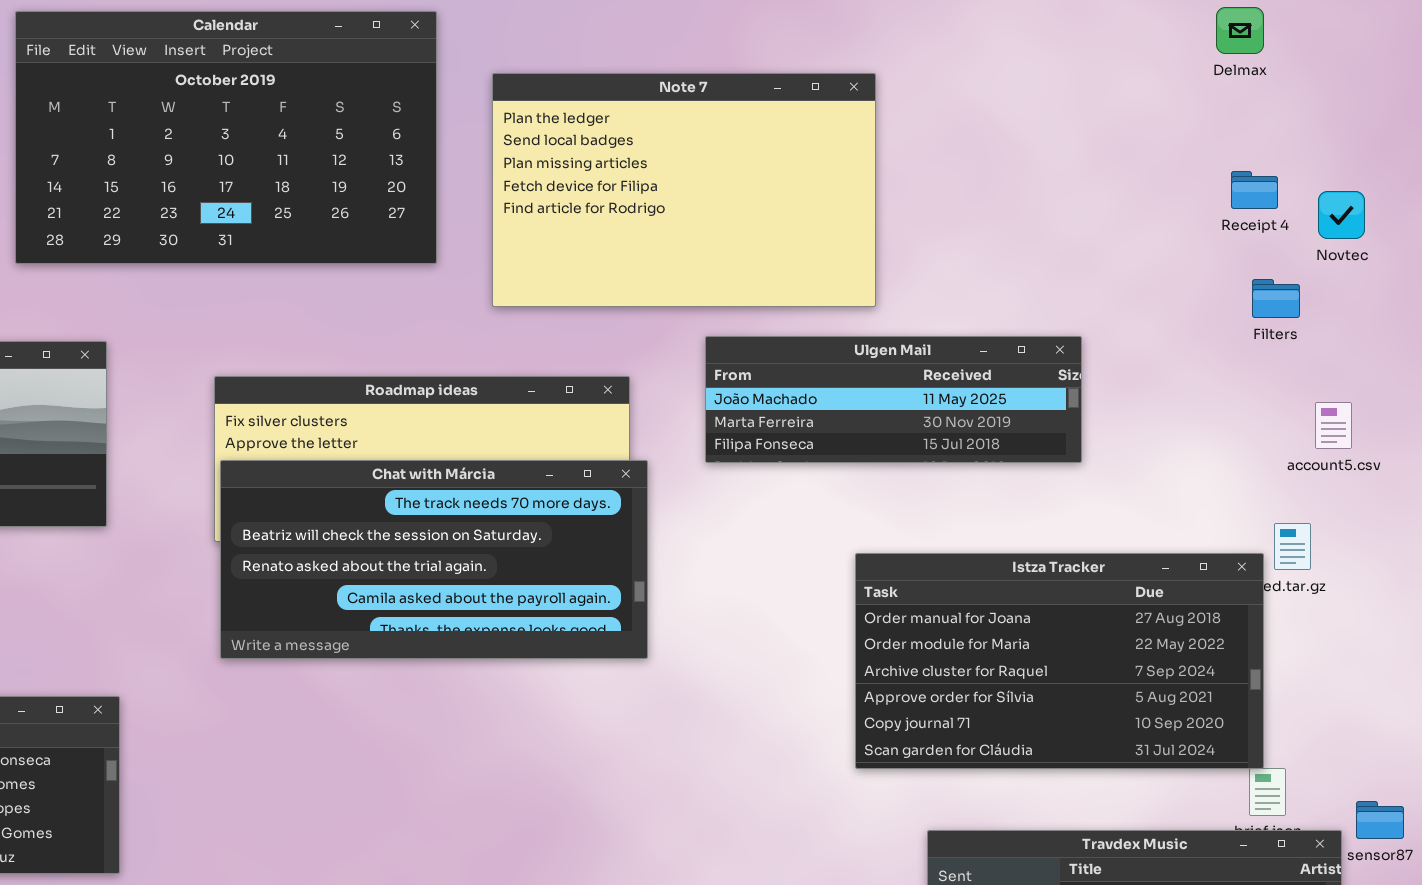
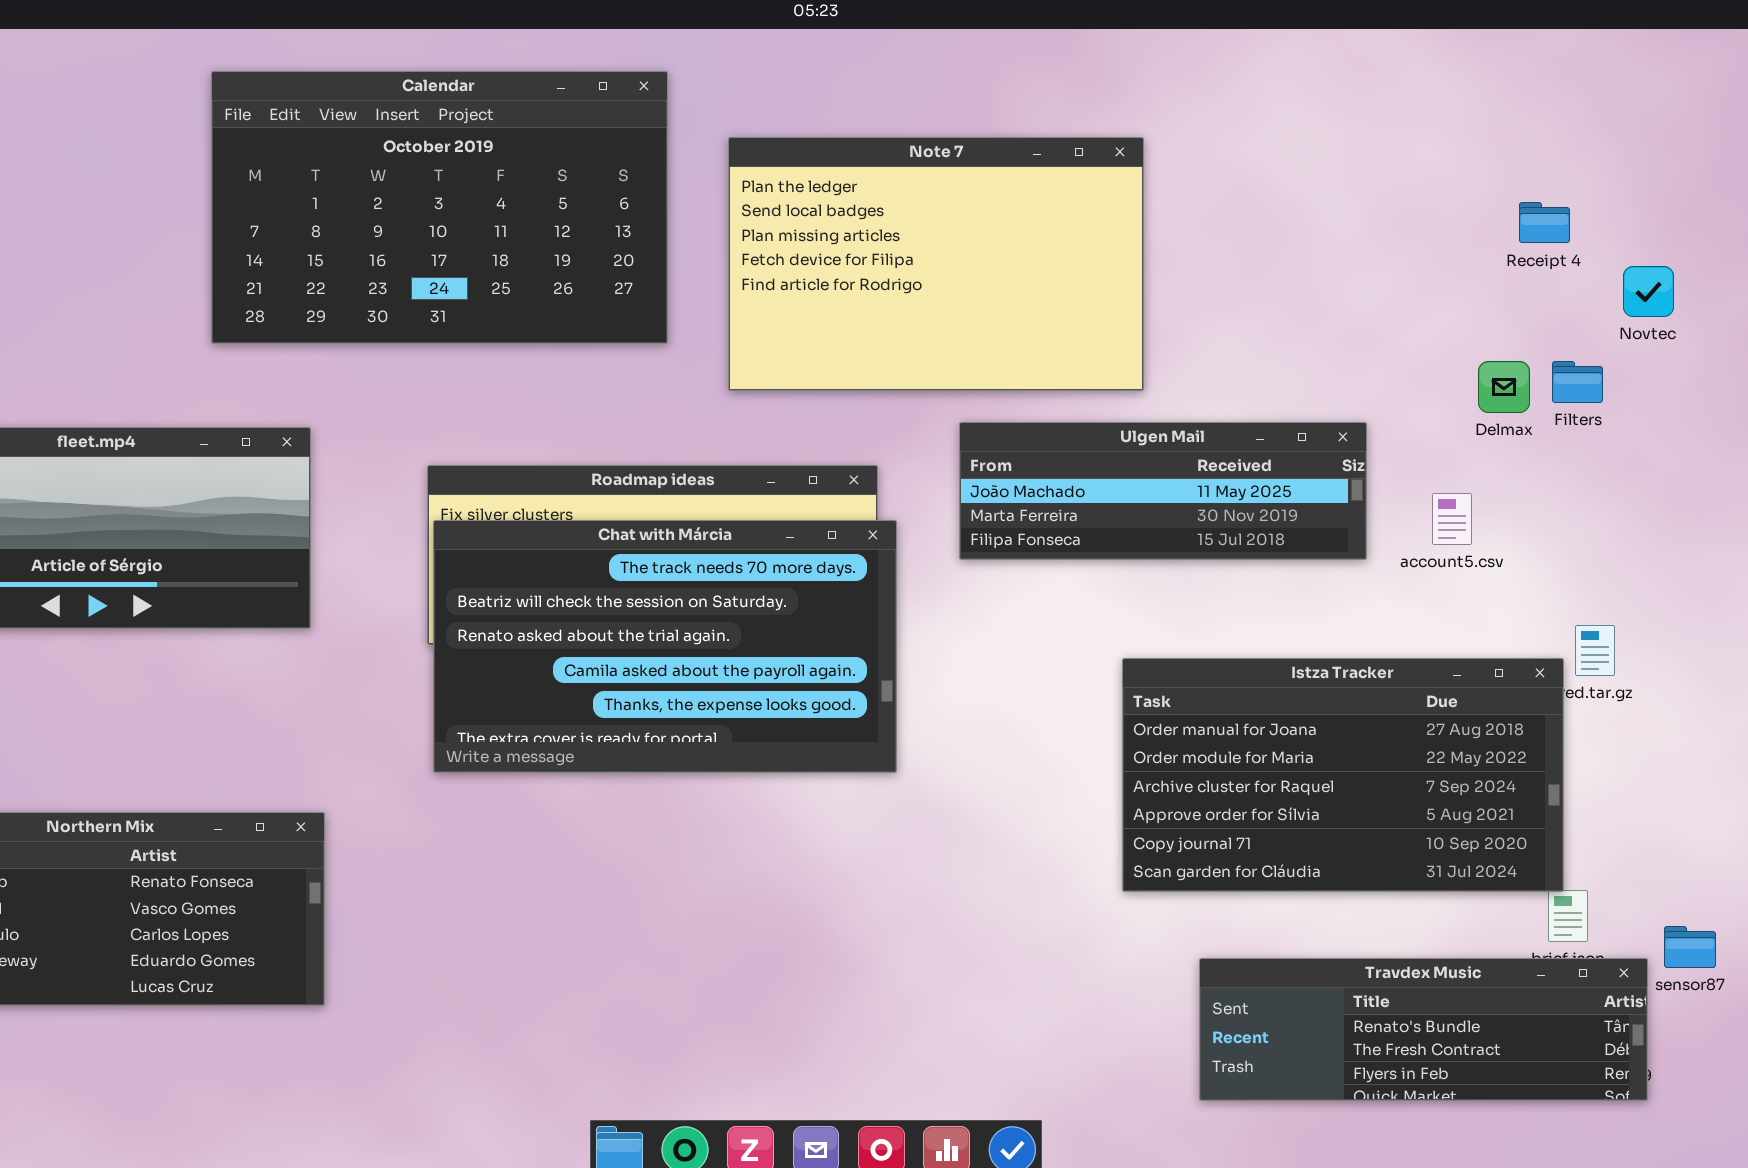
Delmax: [1216,7,1264,54] -> [1478,361,1530,413], moved
Receipt 4: [1231,171,1278,209] -> [1519,202,1570,243], moved
account5.csv: [1315,402,1352,449] -> [1432,493,1472,545], moved
Chat with Márcia: [220,460,648,659] -> [433,520,897,773], resized

